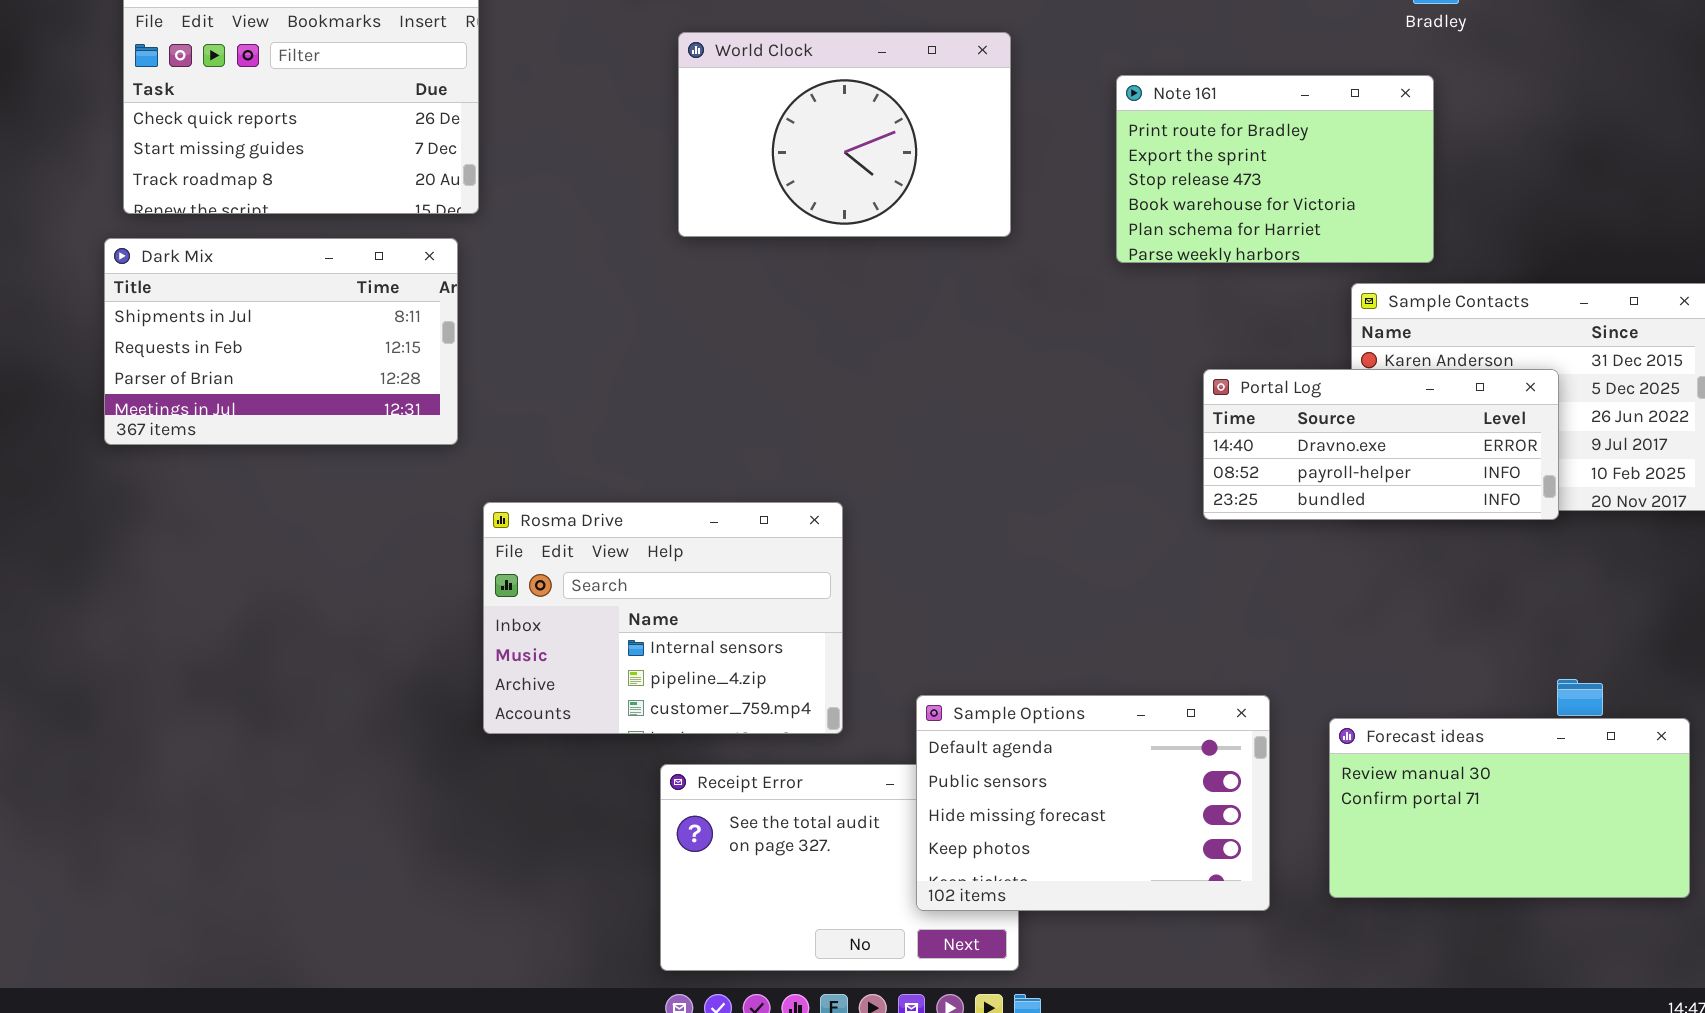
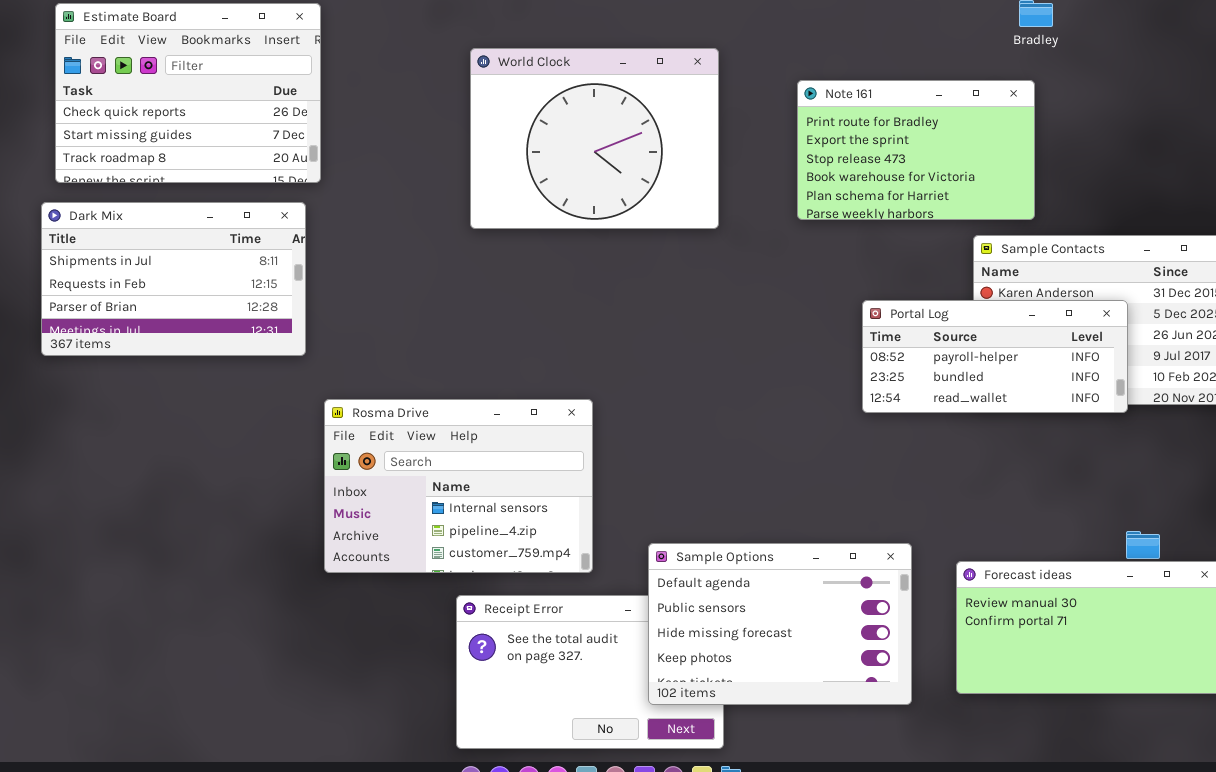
World Clock: [678,32,1011,237] -> [470,48,719,229], resized
Portal Log: [1203,369,1559,520] -> [862,300,1128,413], scrolled down 1 row

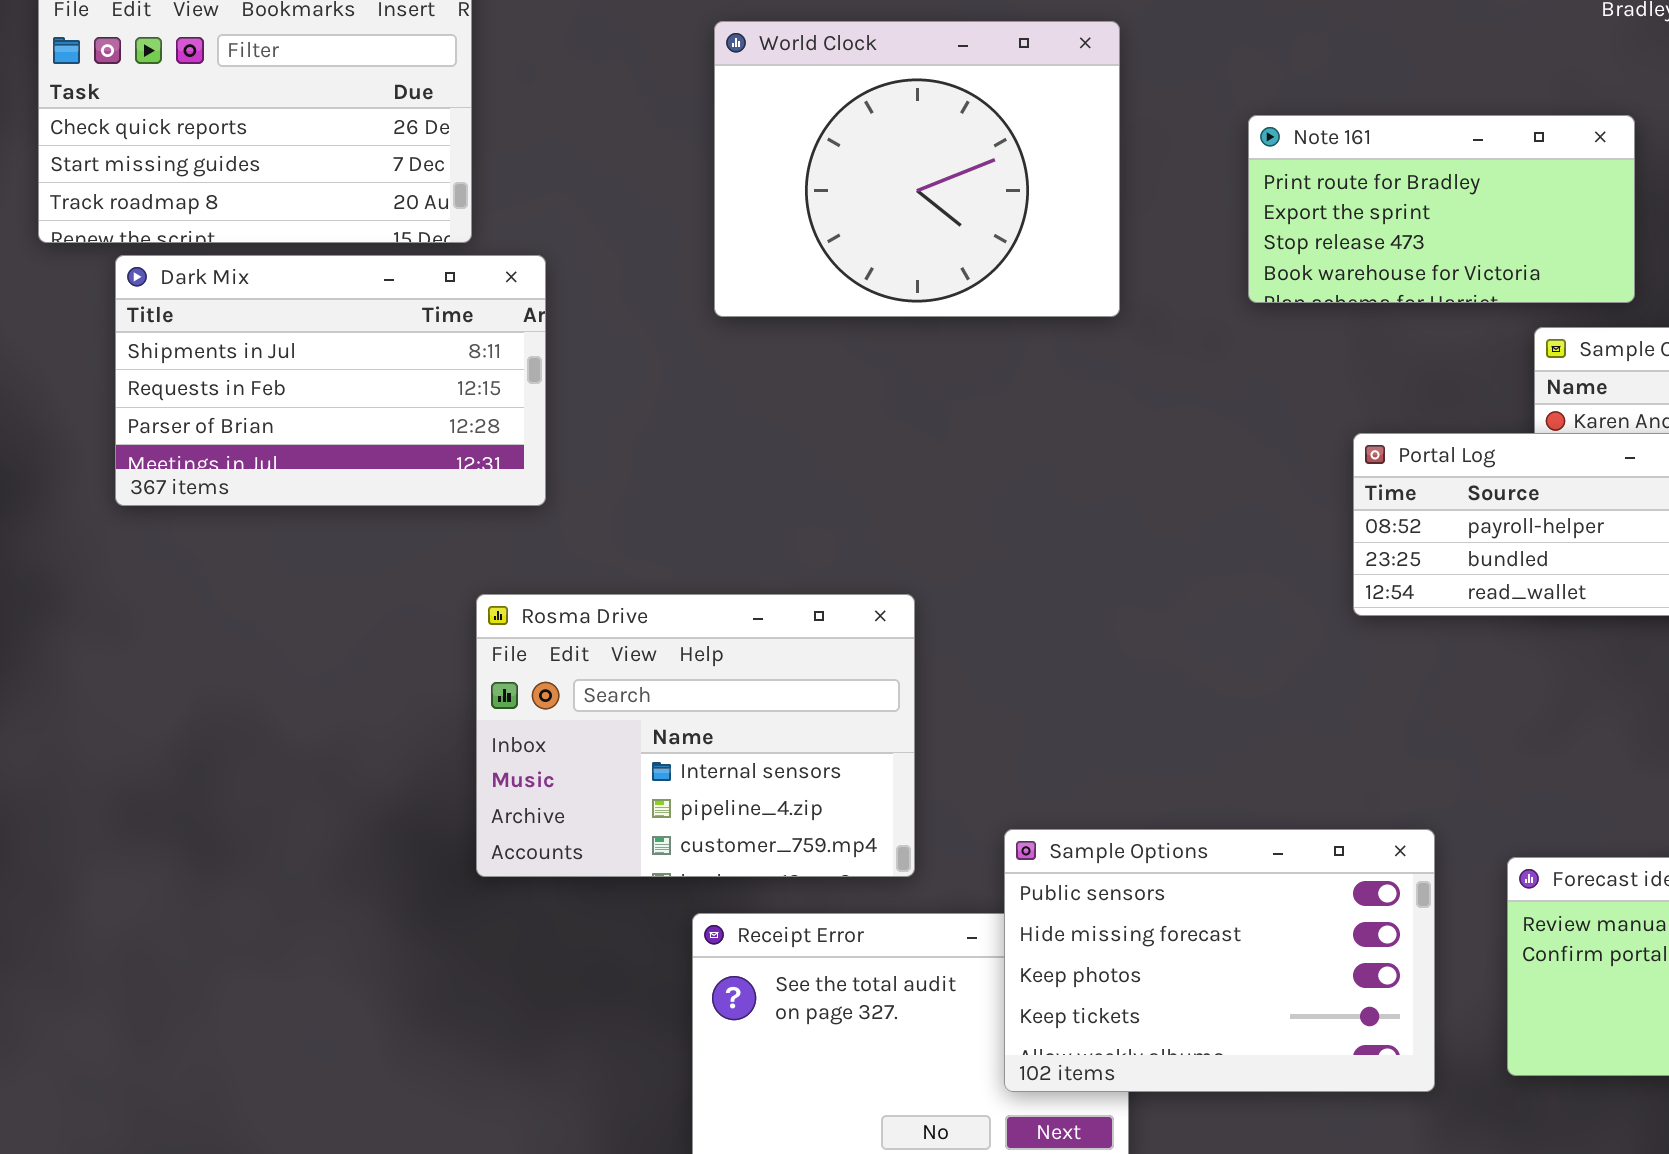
Note 161: [797,80,1035,220] -> [1248,115,1635,303], resized
Dark Mix: [41,202,306,356] -> [115,255,546,506], moved
Sample Options: [648,543,912,705] -> [1004,829,1435,1092], scrolled down 1 row

